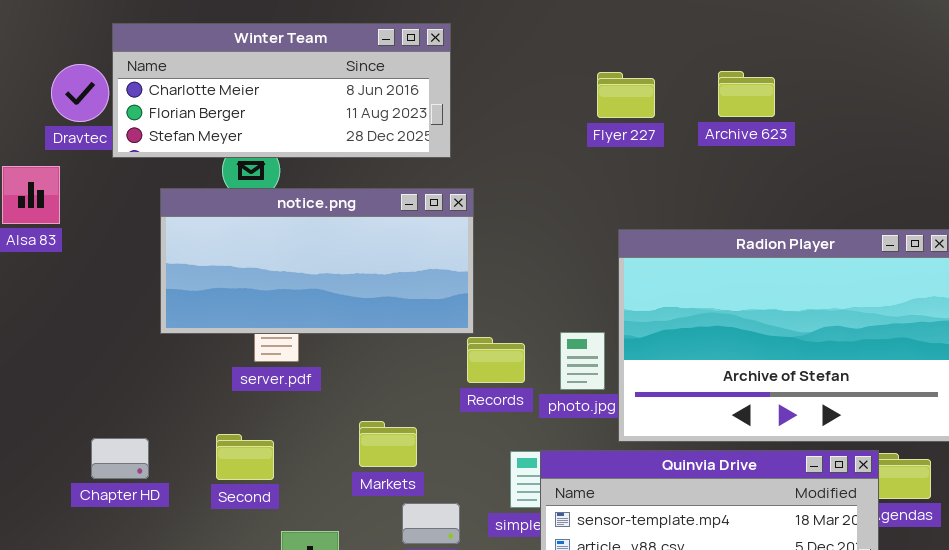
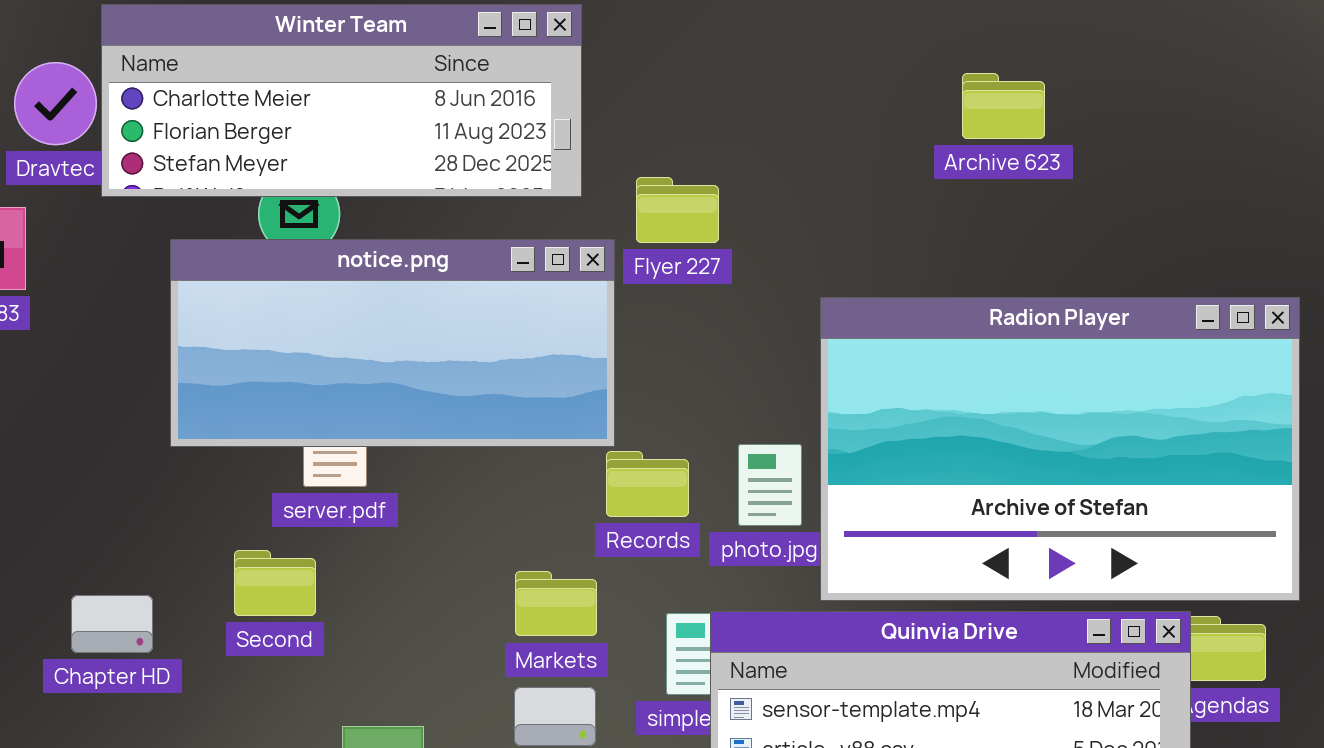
Flyer 227: [597,72,655,118] -> [636,177,719,243], moved
Markets: [359,421,417,467] -> [515,571,597,636], moved
Second: [216,434,274,480] -> [234,550,316,616], moved

